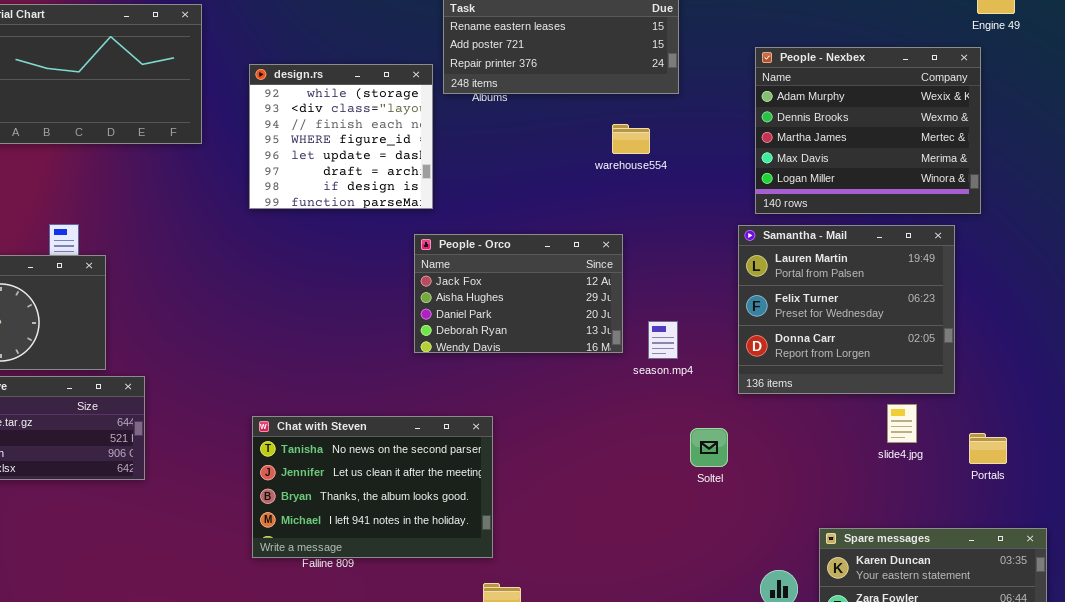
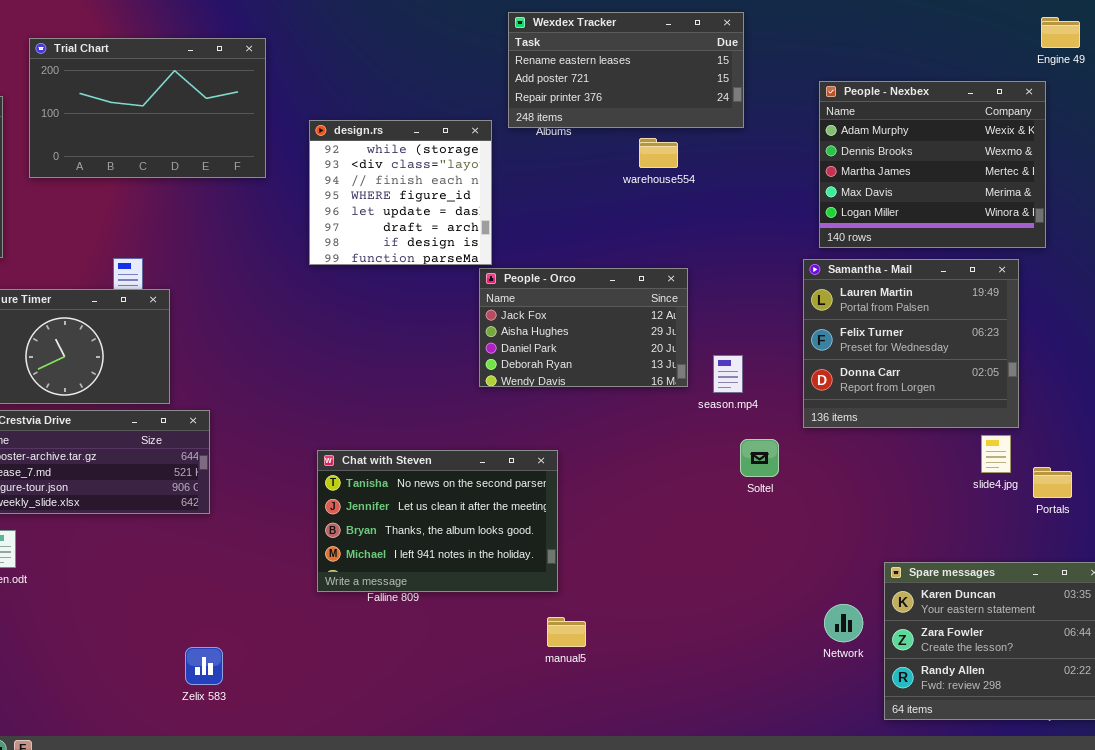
design.rs: [249,64,433,209] -> [309,120,492,265], moved
warehouse554: [612,124,650,154] -> [639,138,678,168], moved
slide4.jpg: [887,404,917,443] -> [981,435,1011,473], moved
Soltel: [690,428,728,467] -> [740,439,779,477], moved

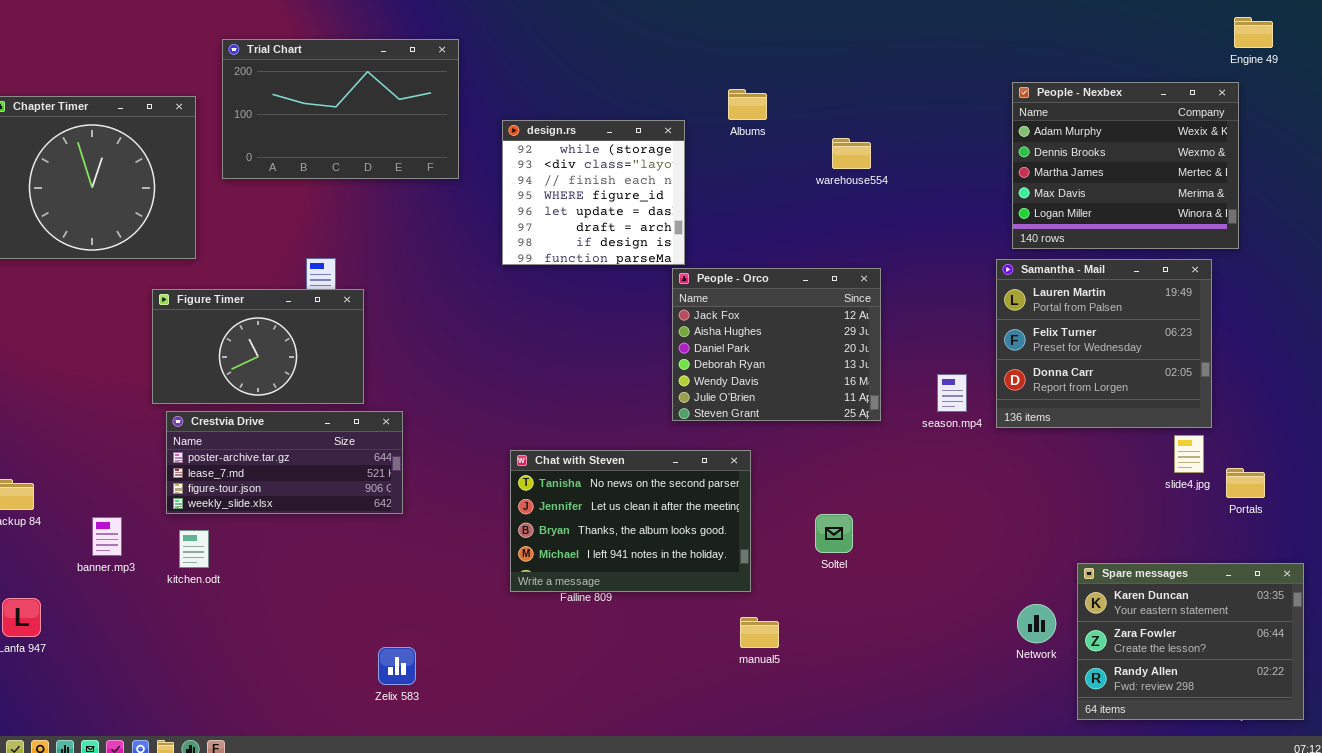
Wexdex Tracker: [508,12,744,128] -> none, closed
People - Orco: [479,268,688,387] -> [672,268,881,421], resized
season.mp4: [713,355,743,393] -> [937,374,967,412], moved
Soltel: [740,439,779,477] -> [815,514,853,553], moved

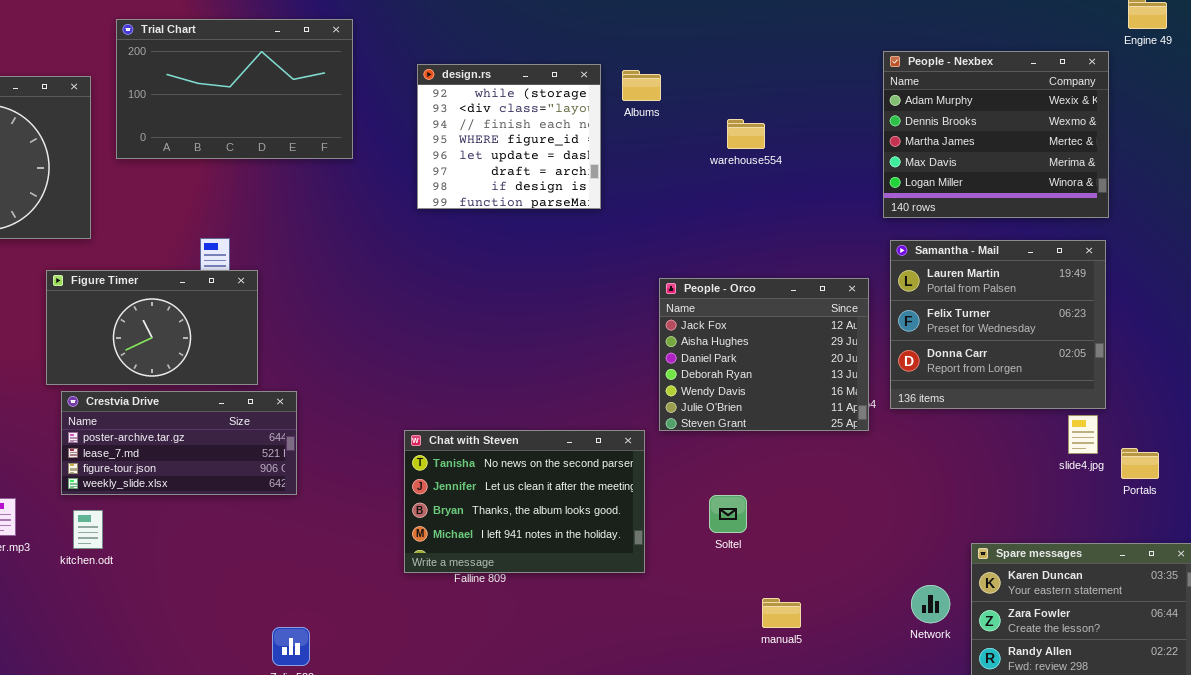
People - Nexbex: [1012,82,1239,249] -> [883,51,1109,218], moved
design.rs: [502,120,685,265] -> [417,64,601,209], moved
People - Orco: [672,268,881,421] -> [659,278,869,431], moved
manual5: [740,617,779,648] -> [762,598,801,628], moved

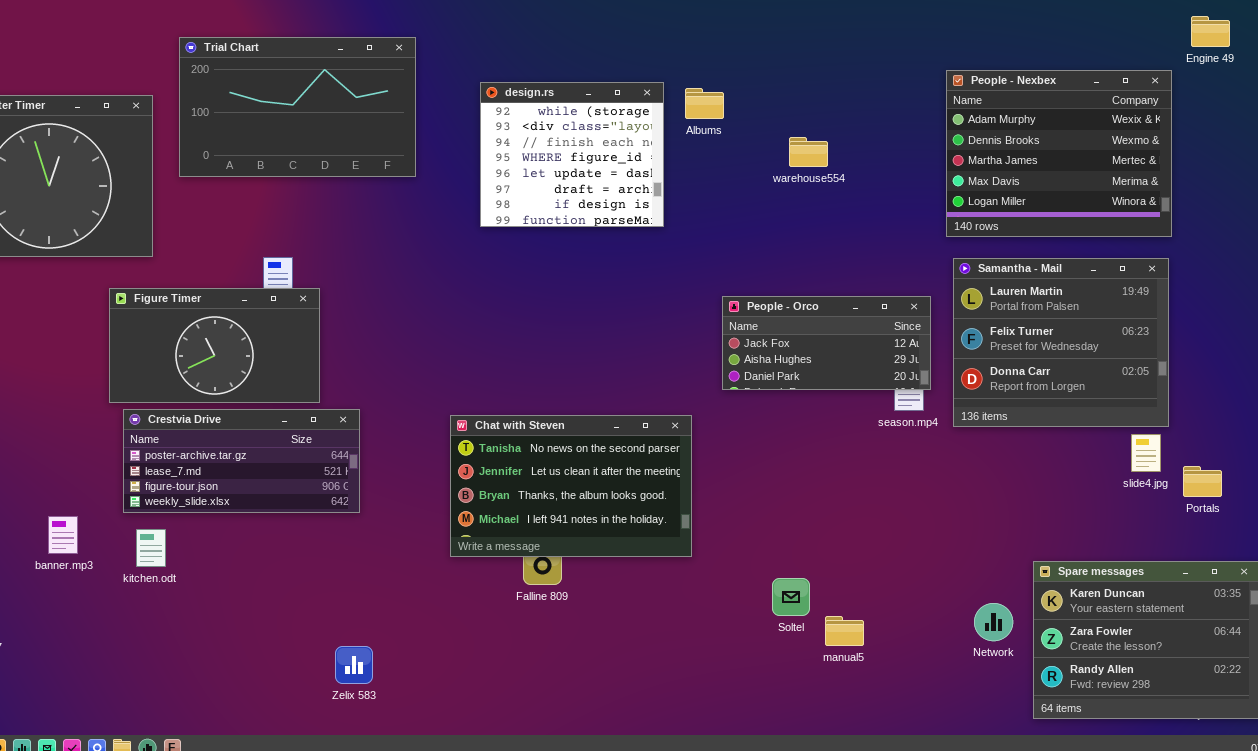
People - Orco: [659,278,869,431] -> [722,296,931,390], resized
Chat with Steven: [404,430,645,573] -> [450,415,692,557], moved
Soltel: [709,495,747,533] -> [772,578,810,616], moved

